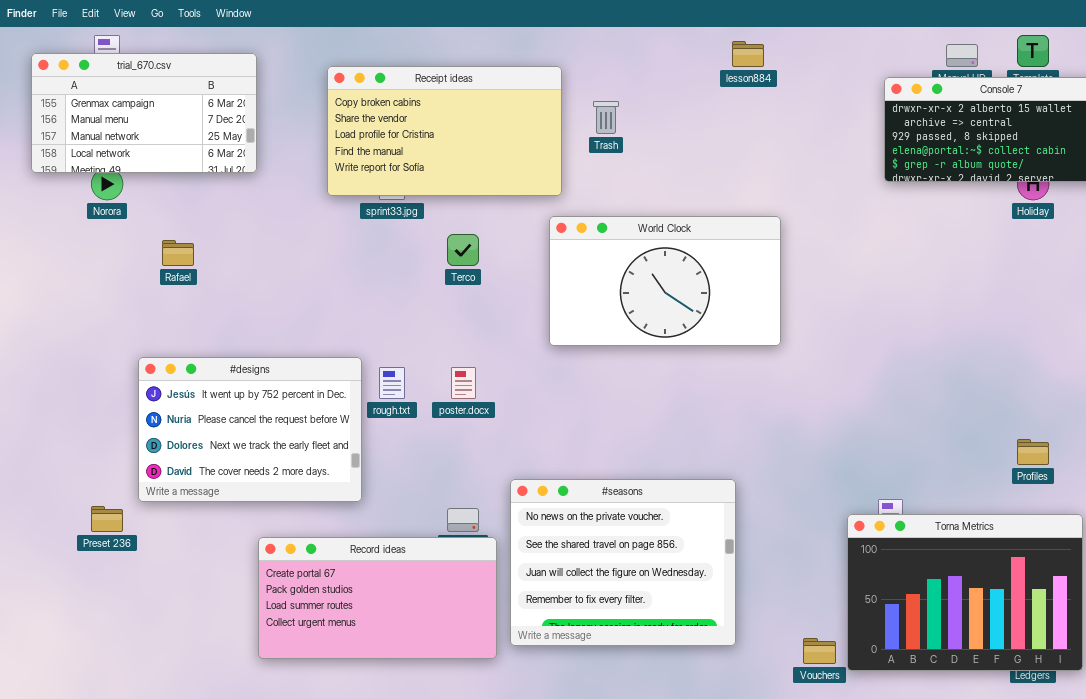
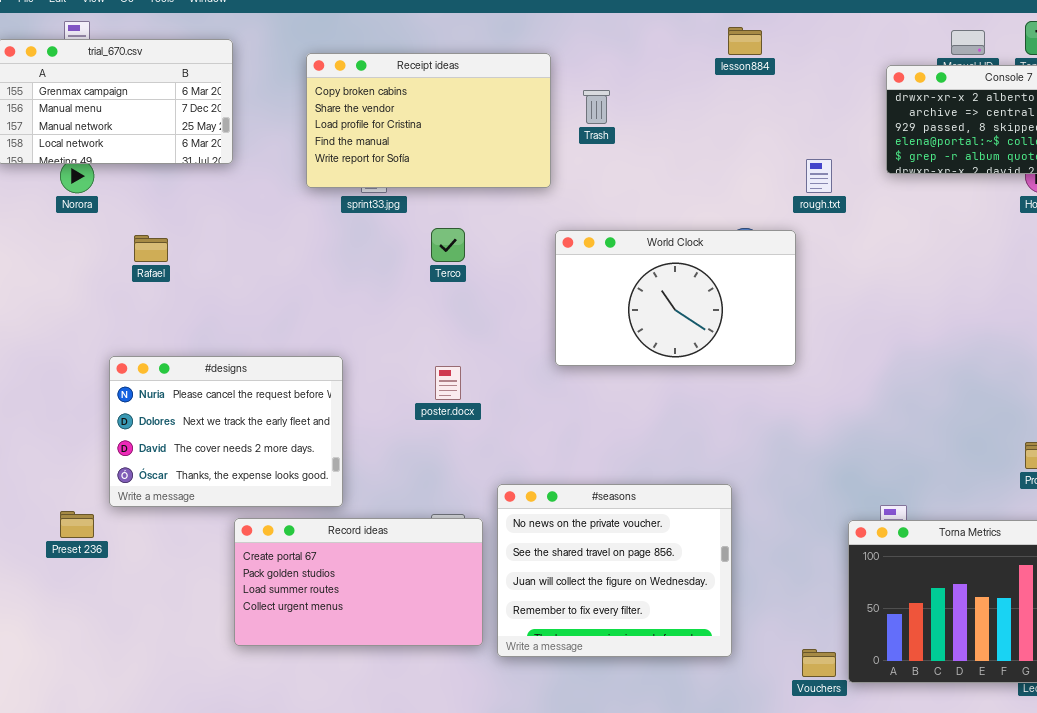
World Clock: [549,216,781,346] -> [555,230,796,366], moved
#designs: [138,357,362,502] -> [109,356,343,507], scrolled down 1 row
rough.txt: [379,367,405,399] -> [806,159,832,193], moved
Record ideas: [258,537,497,659] -> [234,518,483,646], moved

